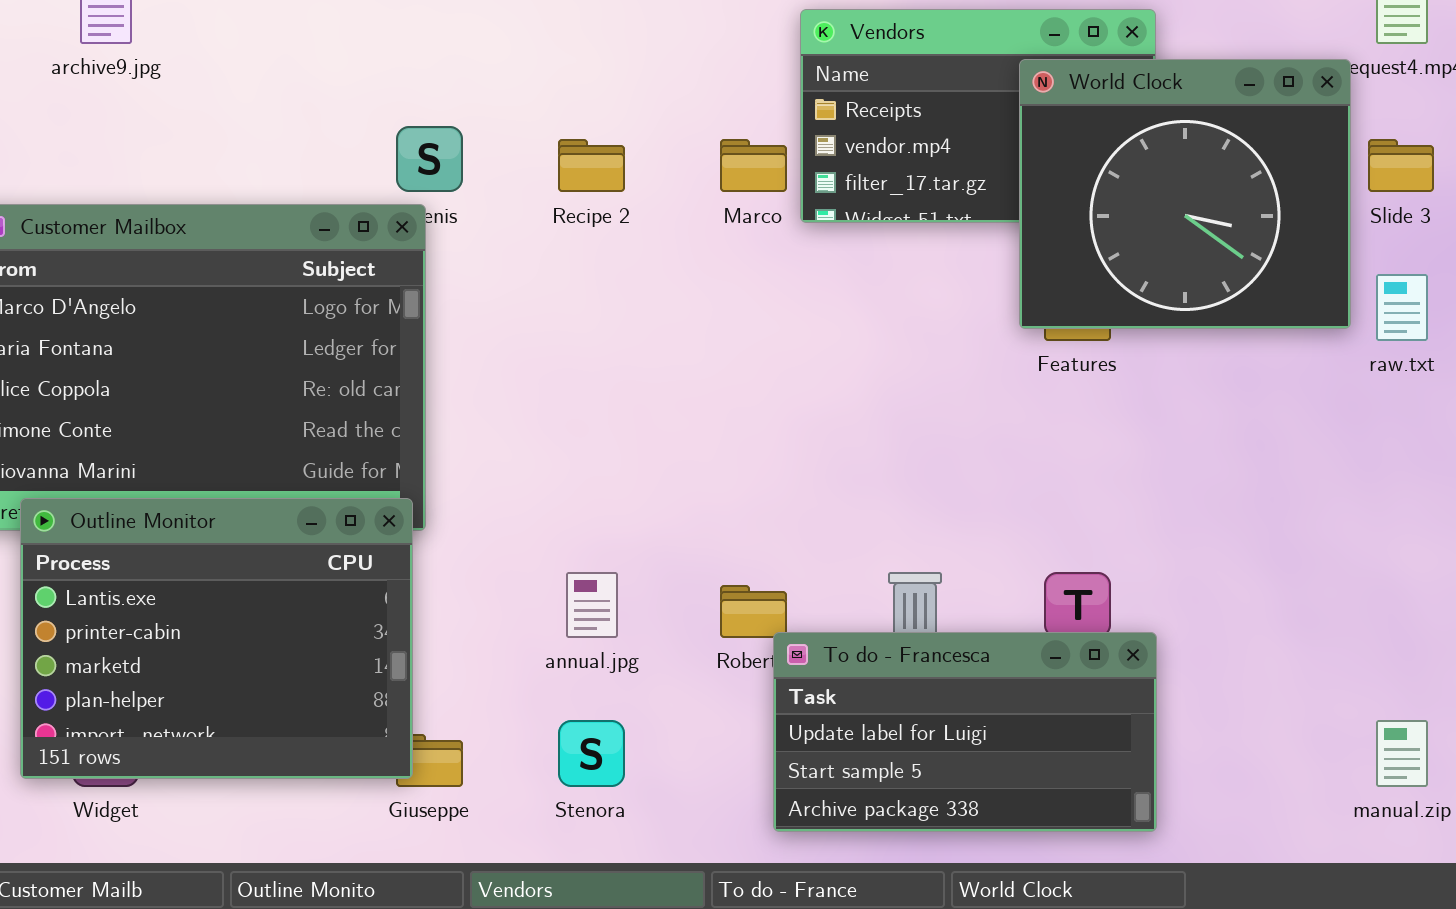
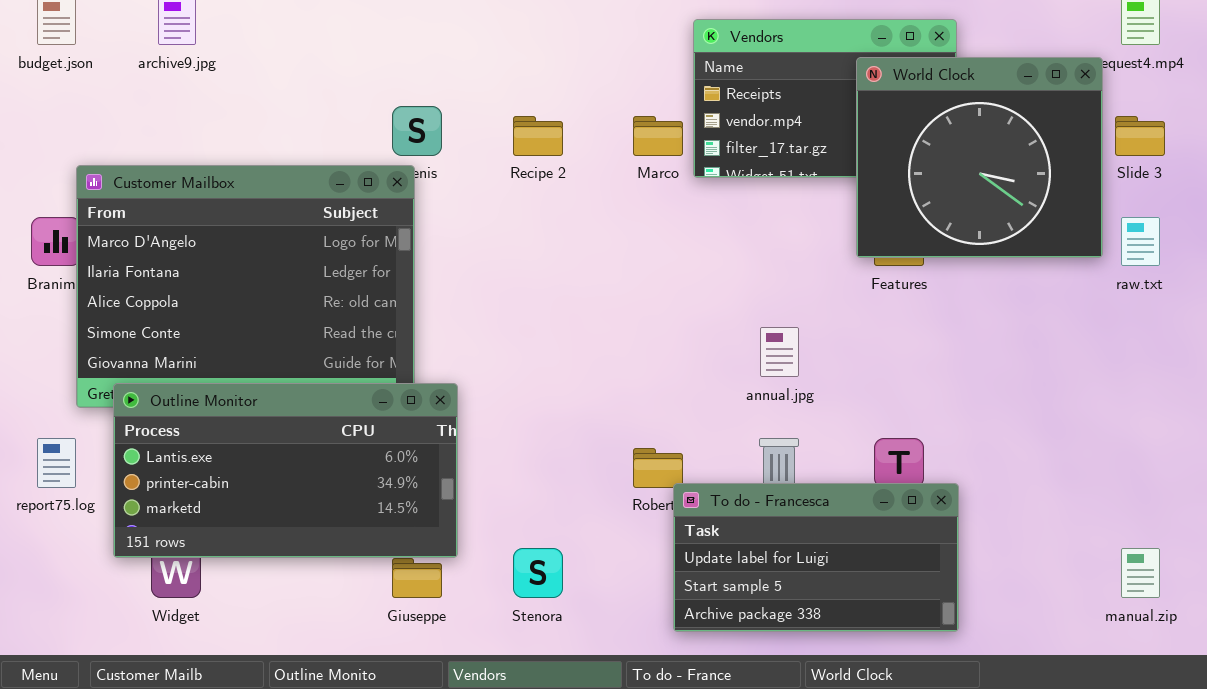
Outline Monitor: [20,498,413,779] -> [113,383,458,558], resized
annual.jpg: [566,572,618,638] -> [760,327,799,377], moved

